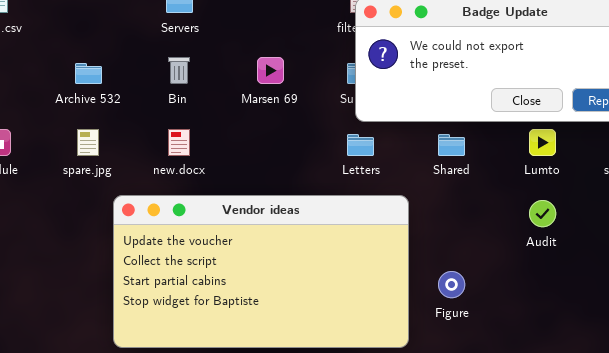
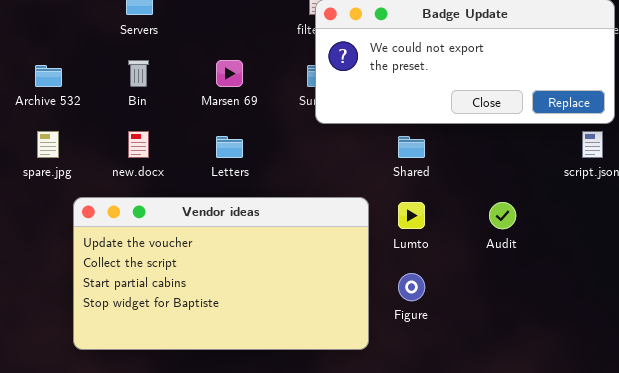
Lumto: [529,129,556,156] -> [398,202,425,229], moved
Letters: [347,134,374,156] -> [216,136,243,158], moved

